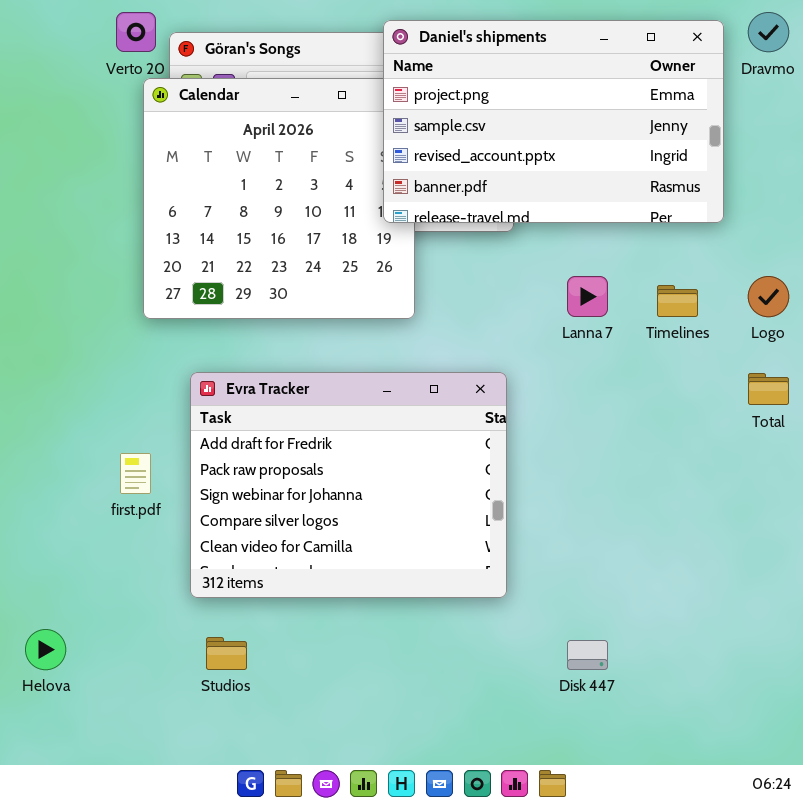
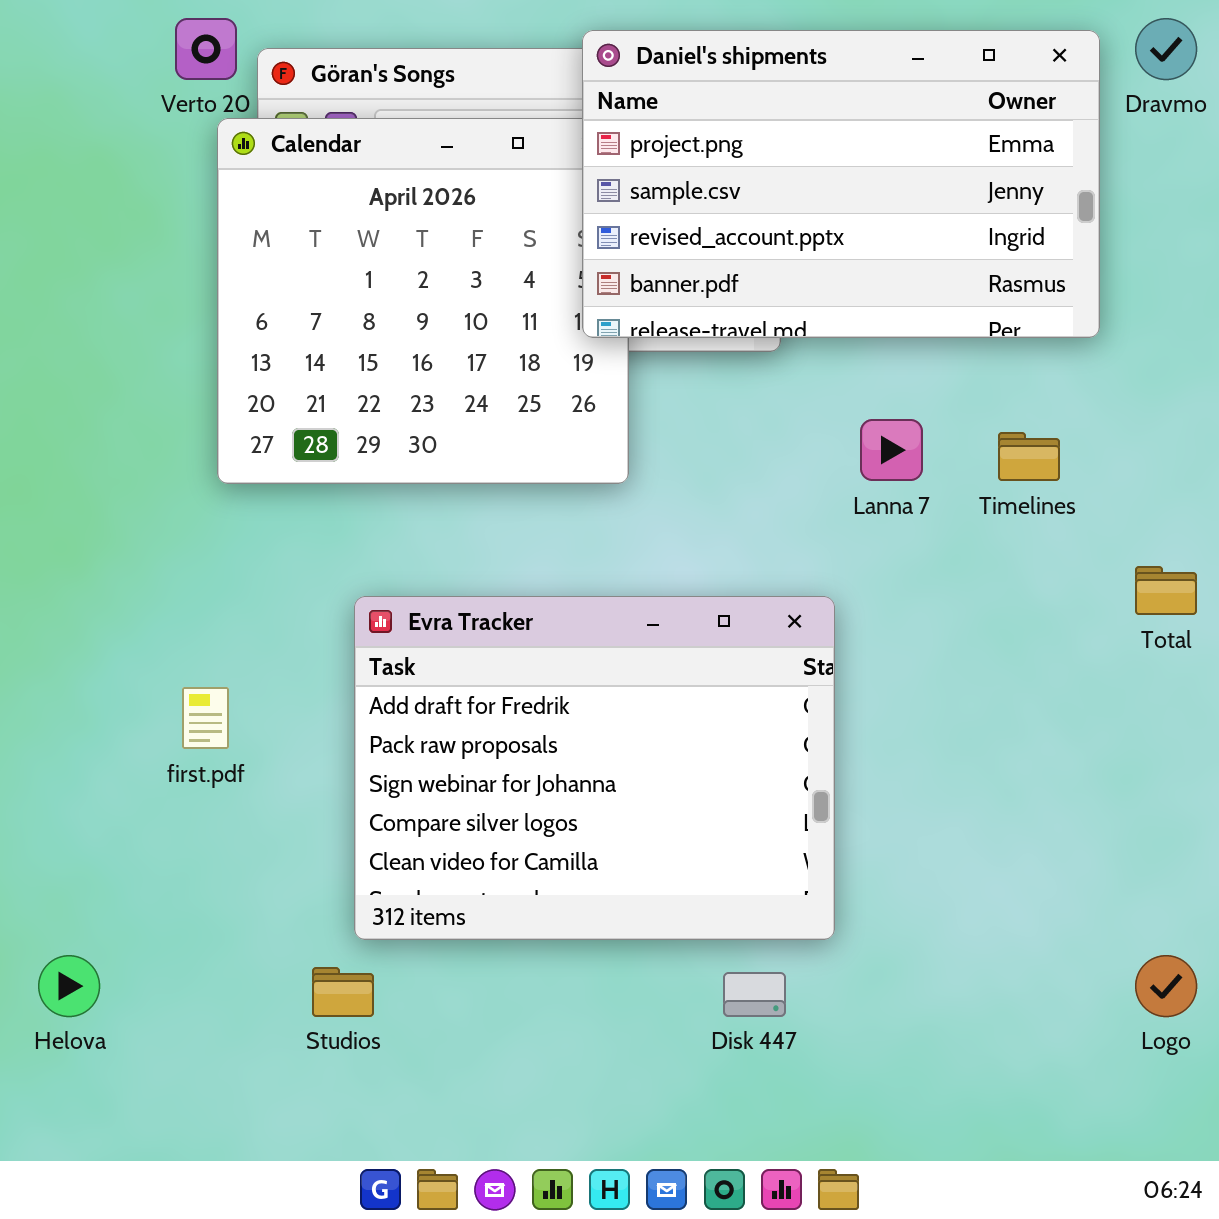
Logo: [748,276,789,317] -> [1135,955,1197,1017], moved
Evra Tracker: [190,372,507,598] -> [354,596,835,940], moved
Disk 447: [567,640,608,670] -> [723,972,786,1017], moved

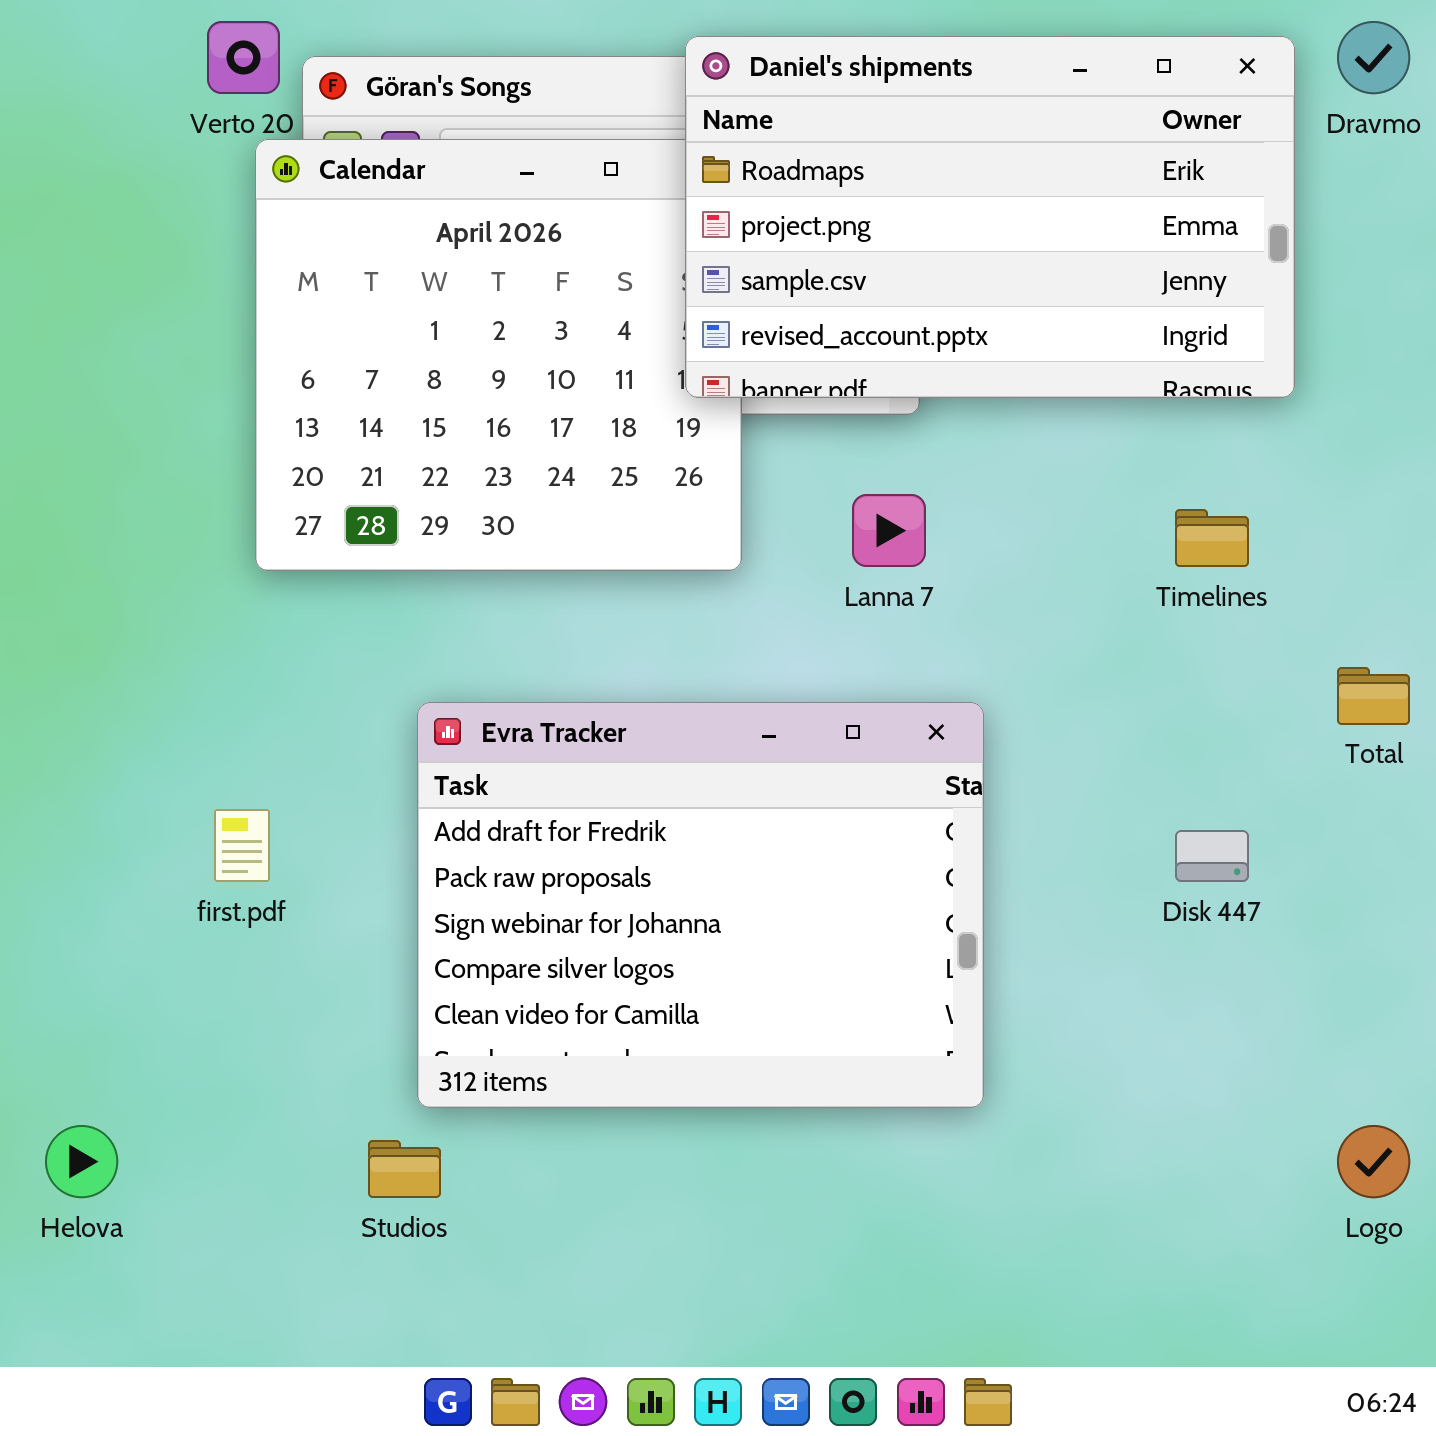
Daniel's shipments: [582,30,1100,338] -> [685,36,1295,398], scrolled up 1 row
Lanna 7: [860,419,923,481] -> [852,494,926,567], moved
Disk 447: [723,972,786,1017] -> [1175,830,1249,882], moved

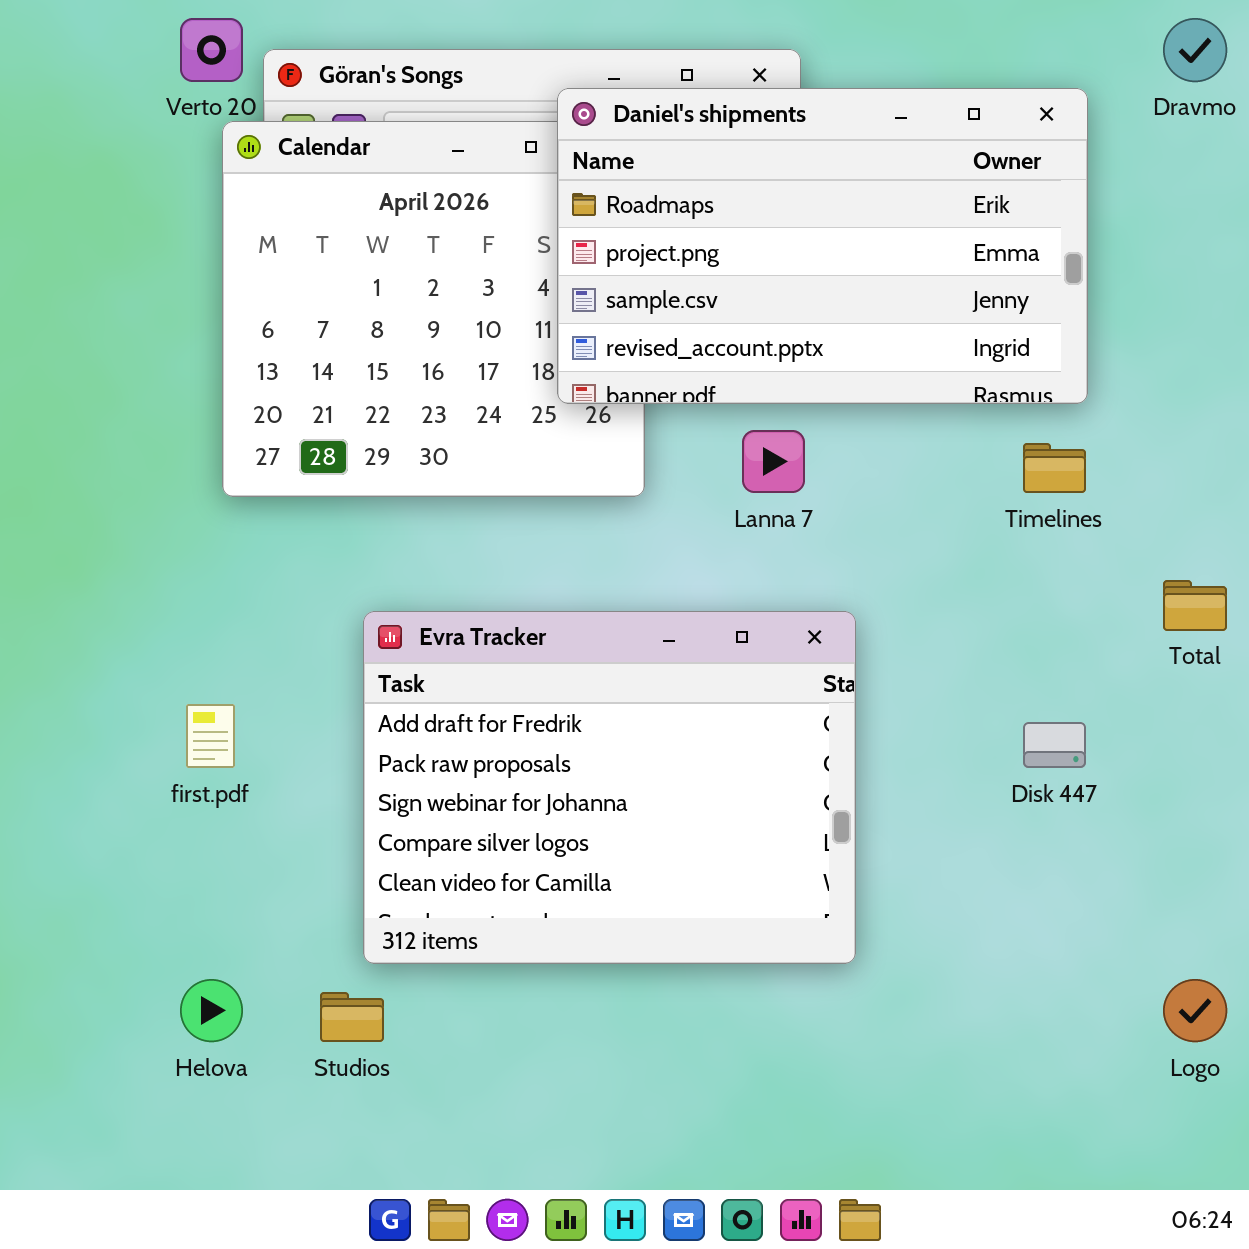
Daniel's shipments: [685,36,1295,398] -> [557,88,1088,404], moved
Helova: [45,1125,118,1198] -> [180,979,243,1042], moved

